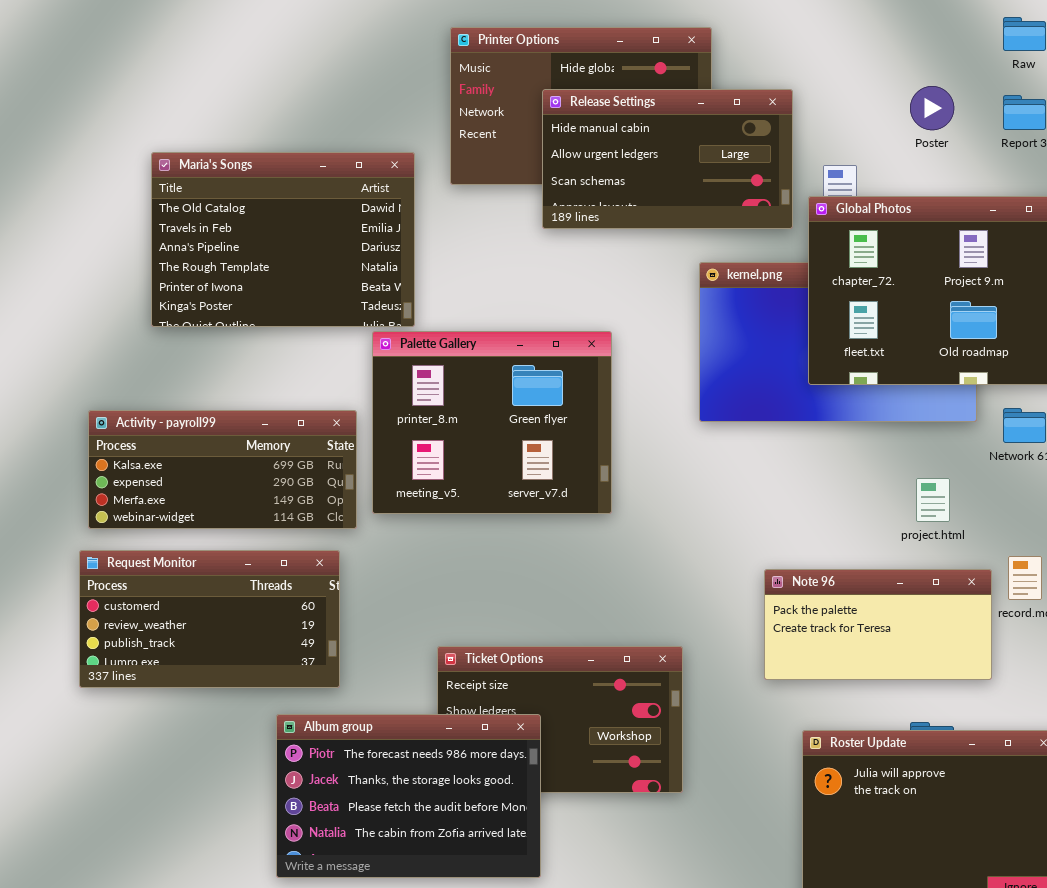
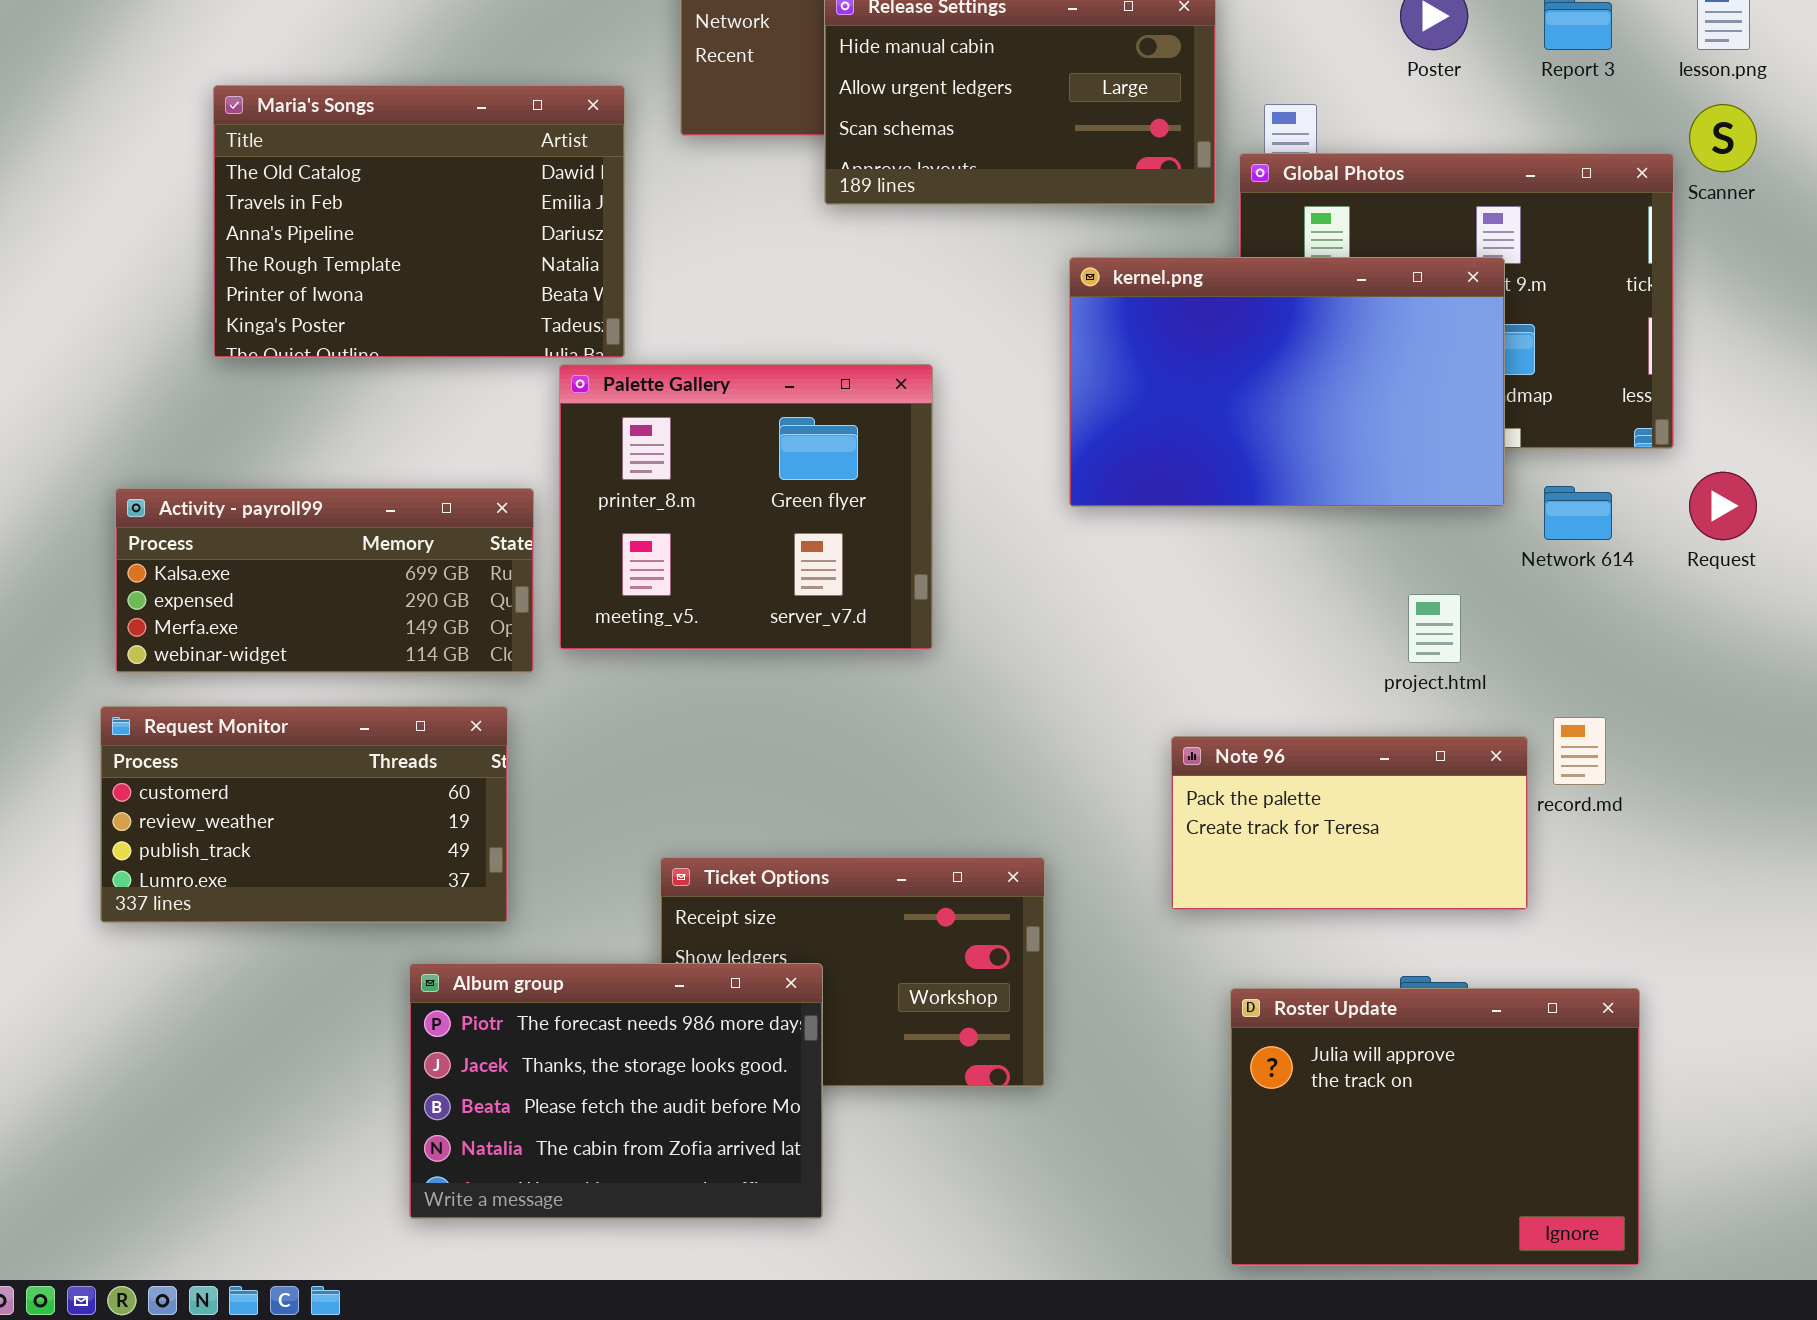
kernel.png: [699,262,977,422] -> [1069,257,1505,507], raised

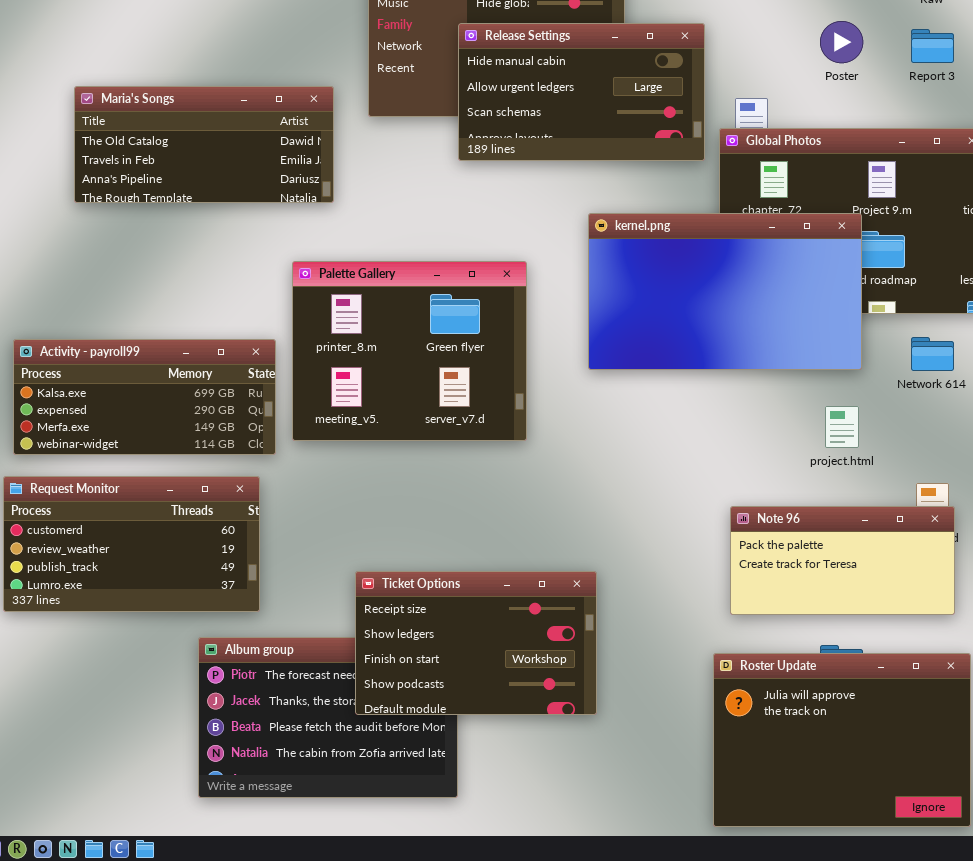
Maria's Songs: [213,85,625,358] -> [74,86,334,203], resized
kernel.png: [1069,257,1505,507] -> [588,213,862,370], moved
Note 96: [1171,736,1528,910] -> [730,506,955,615], moved
Ticket Options: [660,857,1045,1087] -> [355,571,597,715], raised

